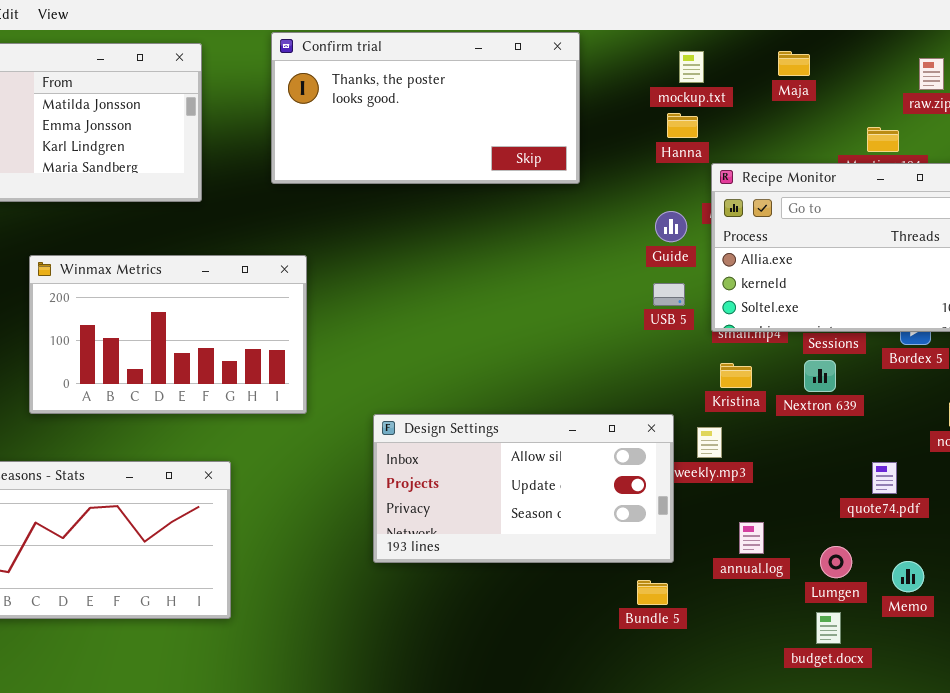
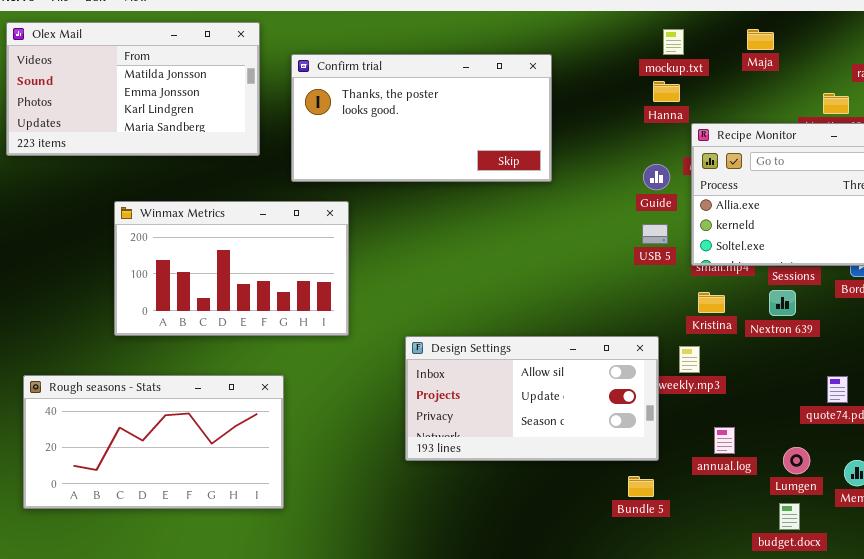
Confirm trial: [271,32,580,184] -> [291,54,552,182], moved

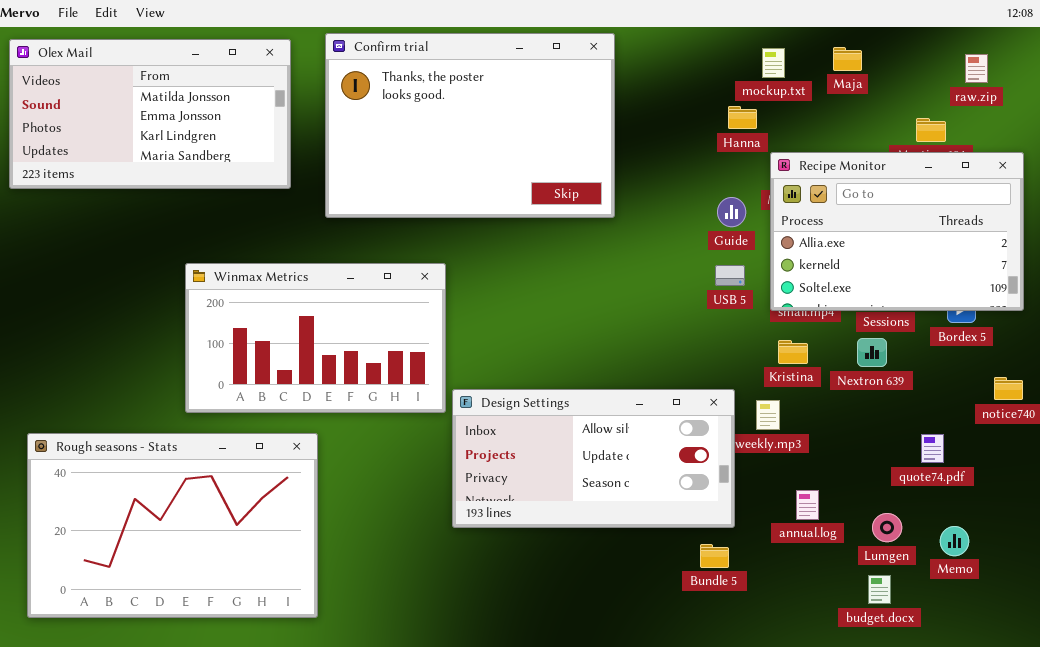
mockup.txt: [663,29,684,55] -> [762,48,785,78], moved
Confirm trial: [291,54,552,182] -> [325,33,615,218], resized
Winmax Metrics: [114,201,349,336] -> [185,263,446,413], moved
Rough seasons - Stats: [23,375,284,509] -> [27,433,318,618], resized

